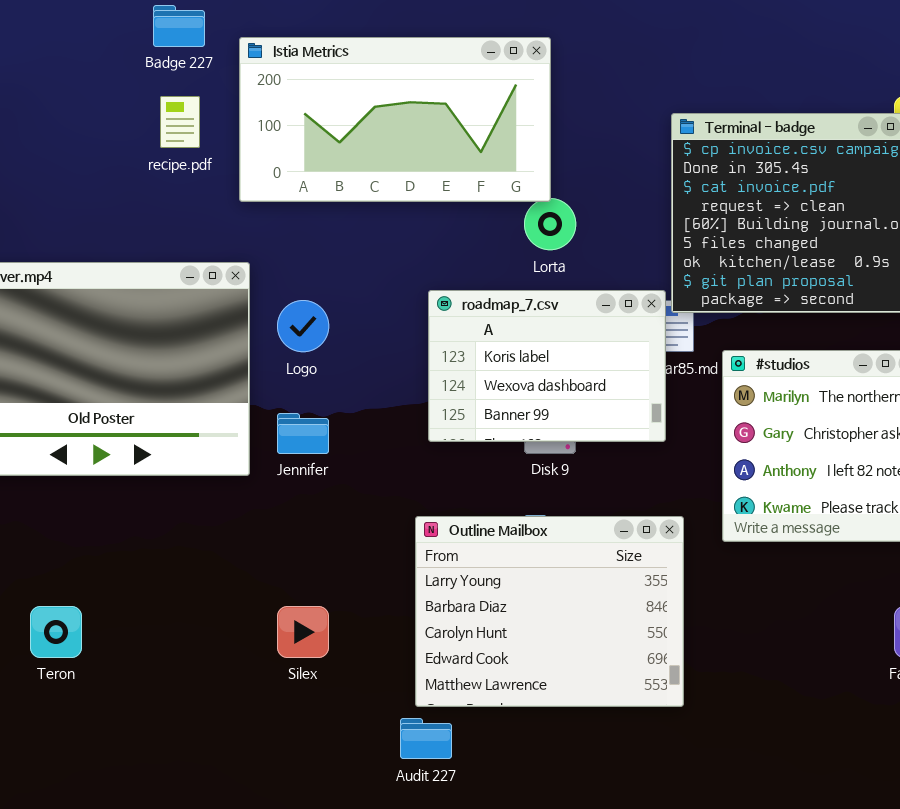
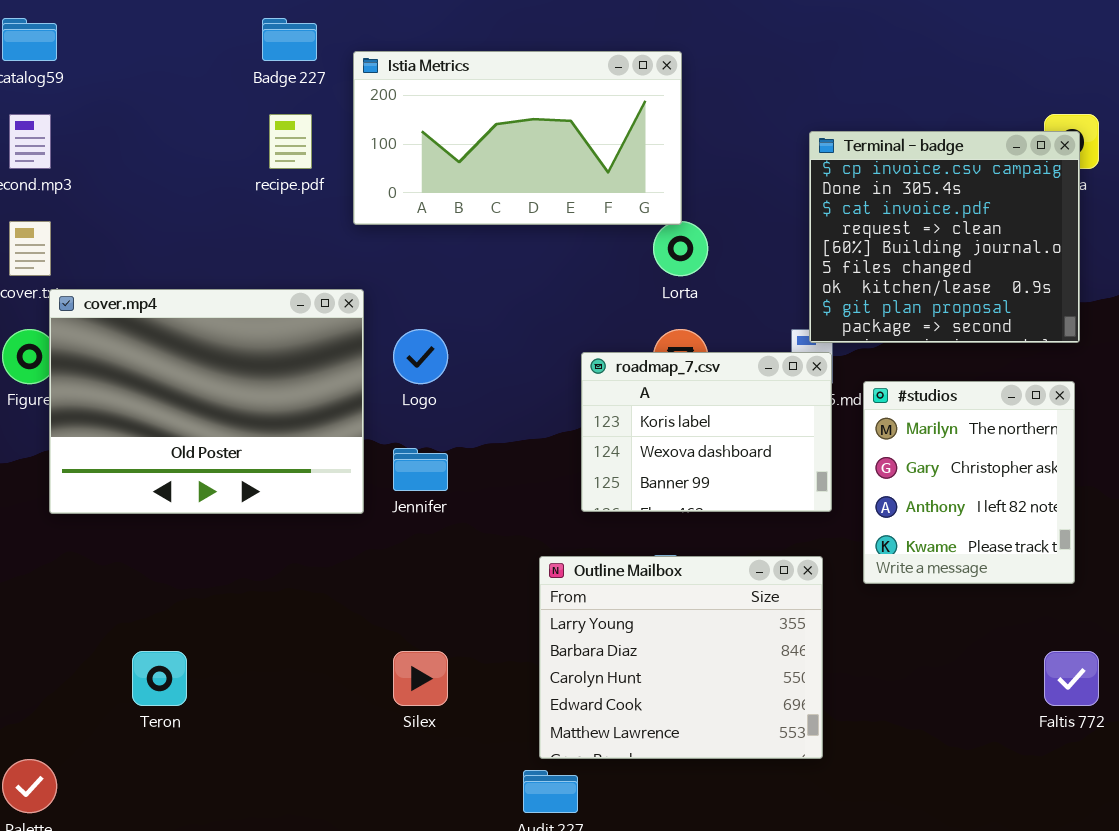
roadmap_7.csv: [428,290,666,442] -> [581,352,832,512], moved

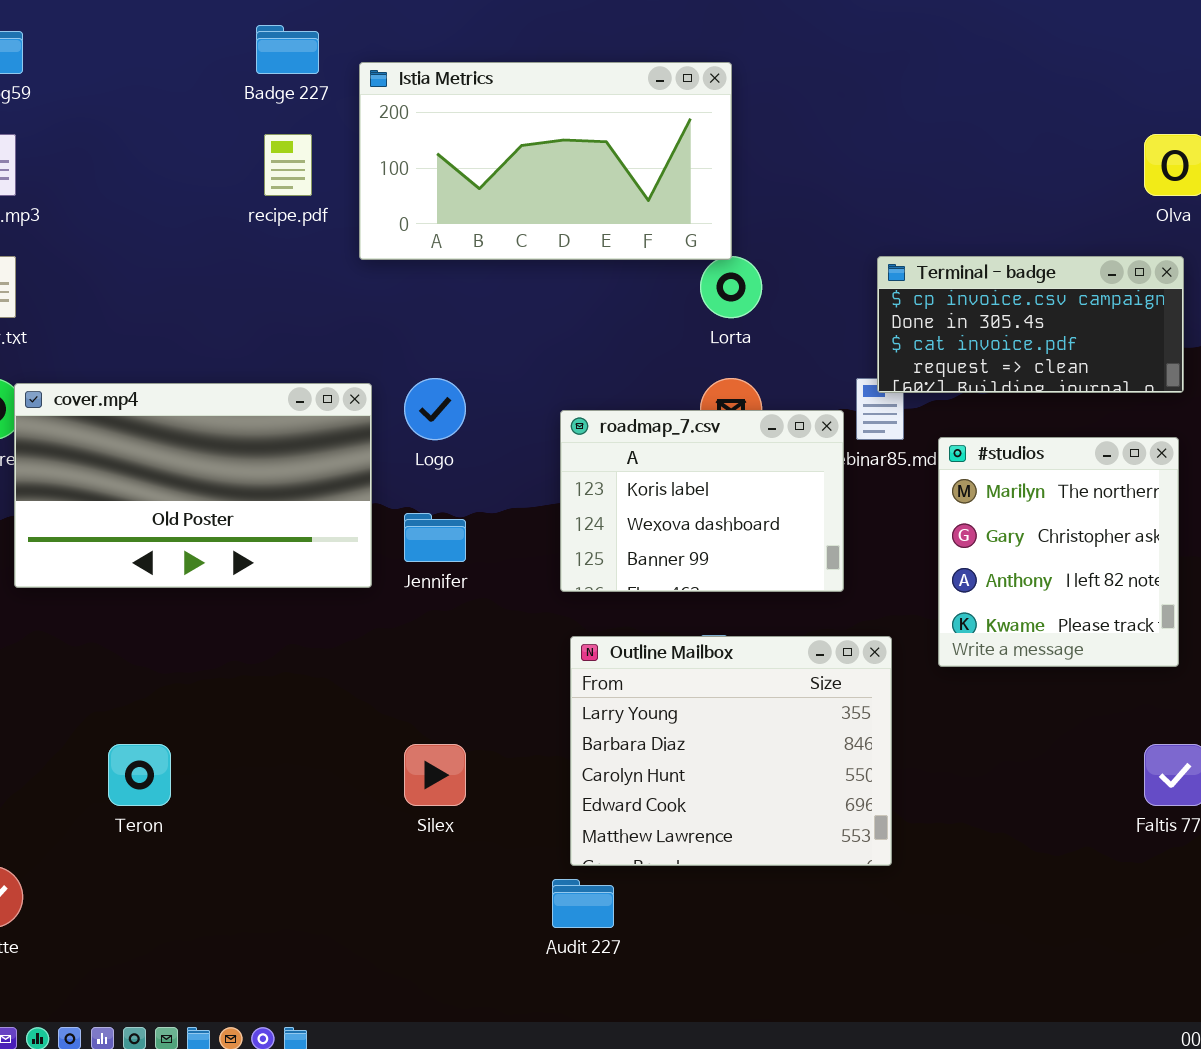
Terminal - badge: [809,131,1080,343] -> [877,256,1184,393], resized
cover.mp4: [49,289,364,514] -> [14,383,372,588], resized
roadmap_7.csv: [581,352,832,512] -> [560,410,844,592], moved

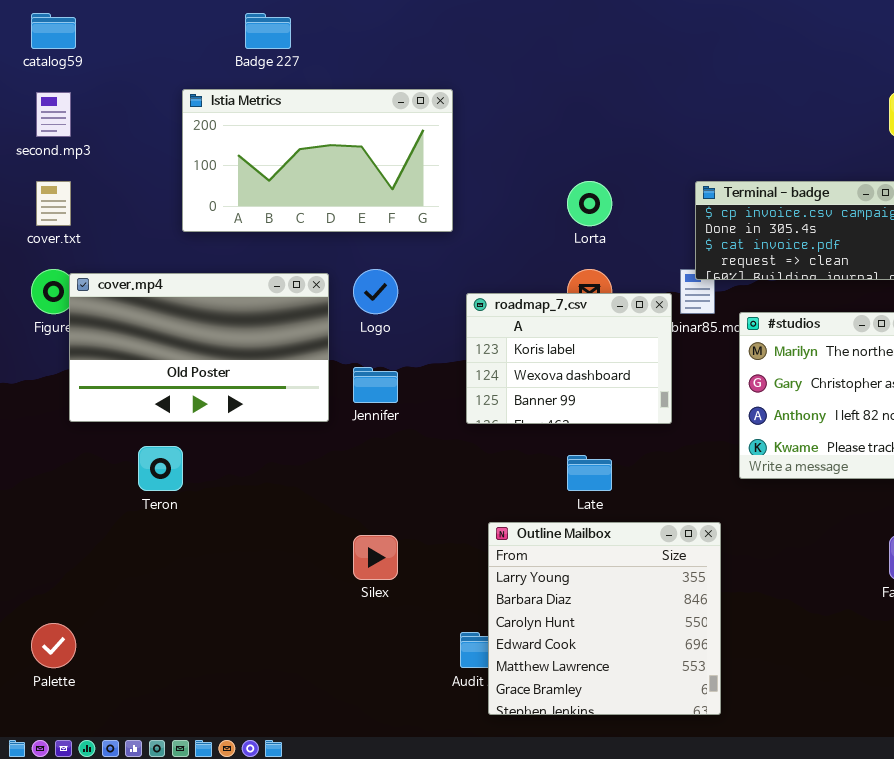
Istia Metrics: [359,62,732,260] -> [182,89,453,232], moved
Outline Mailbox: [570,636,892,866] -> [488,522,721,715], moved, resized
Teron: [108,744,171,806] -> [138,446,183,491], moved

